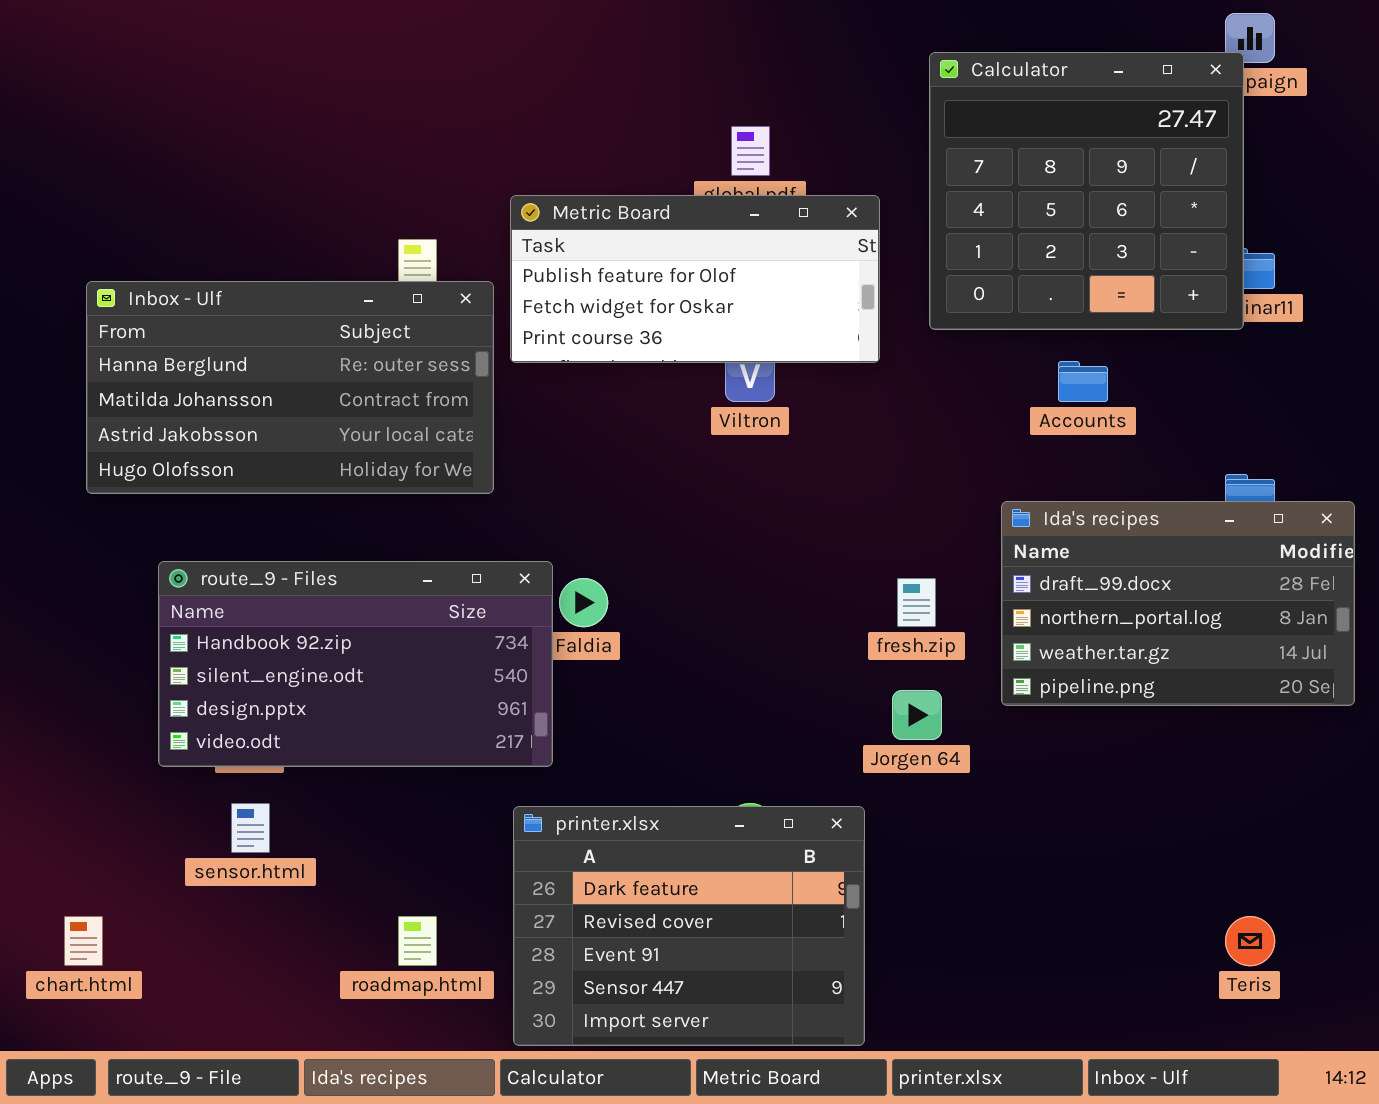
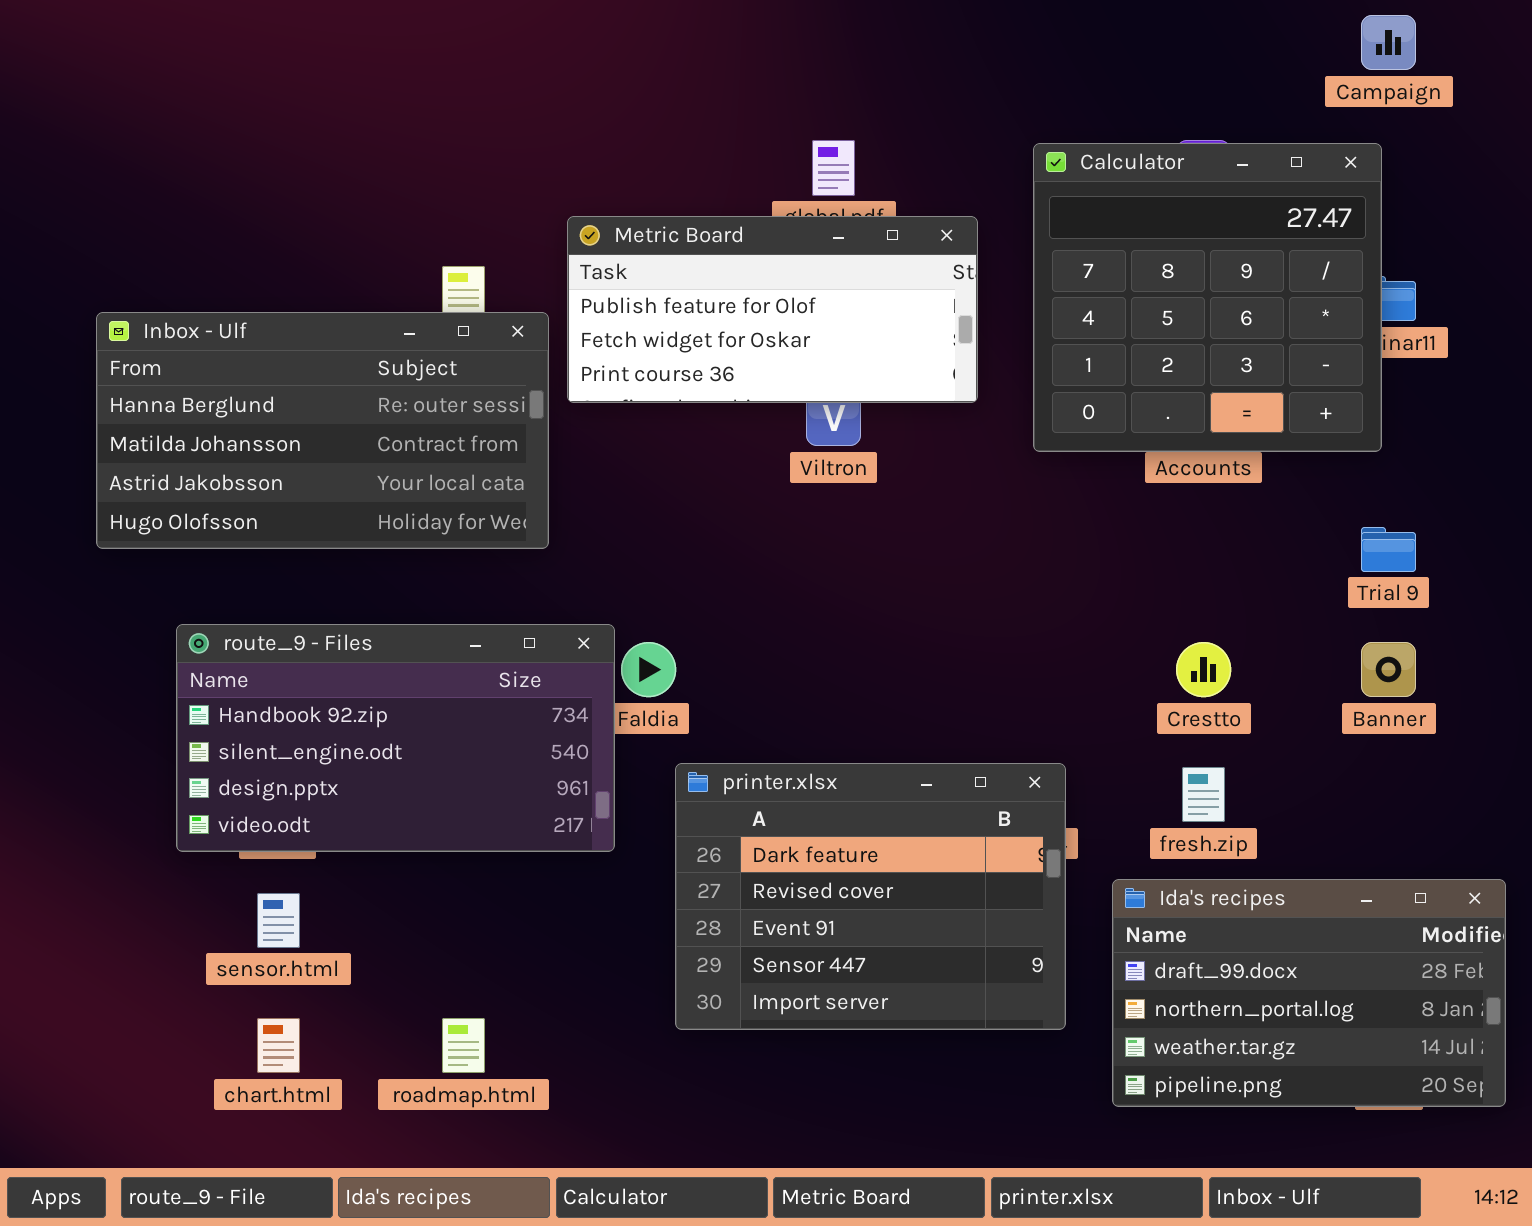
Calculator: [929,52,1244,330] -> [1033,143,1382,452], moved
Ida's recipes: [1001,501,1355,706] -> [1112,879,1506,1107], moved
fresh.zip: [897,578,936,627] -> [1182,767,1225,822], moved
printer.xlsx: [513,806,865,1046] -> [675,763,1066,1030], moved
chart.html: [64,916,103,966] -> [257,1018,300,1073], moved

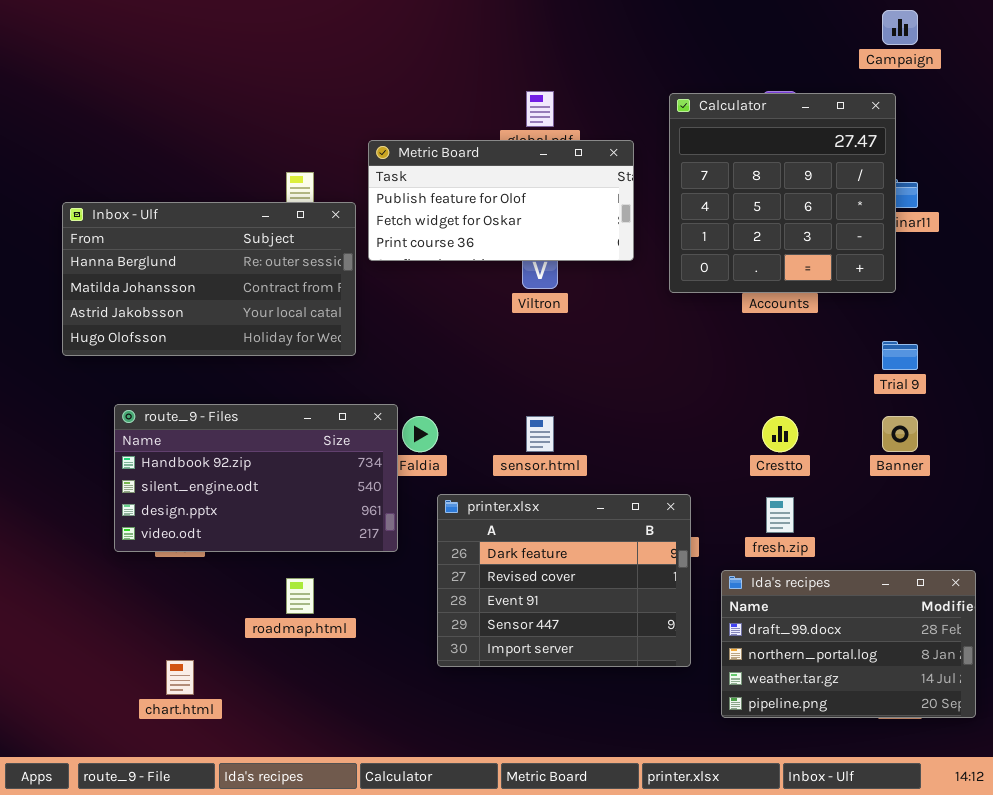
sensor.html: [257,893,300,948] -> [526,416,554,452], moved
roadmap.html: [442,1018,485,1073] -> [286,578,314,614], moved

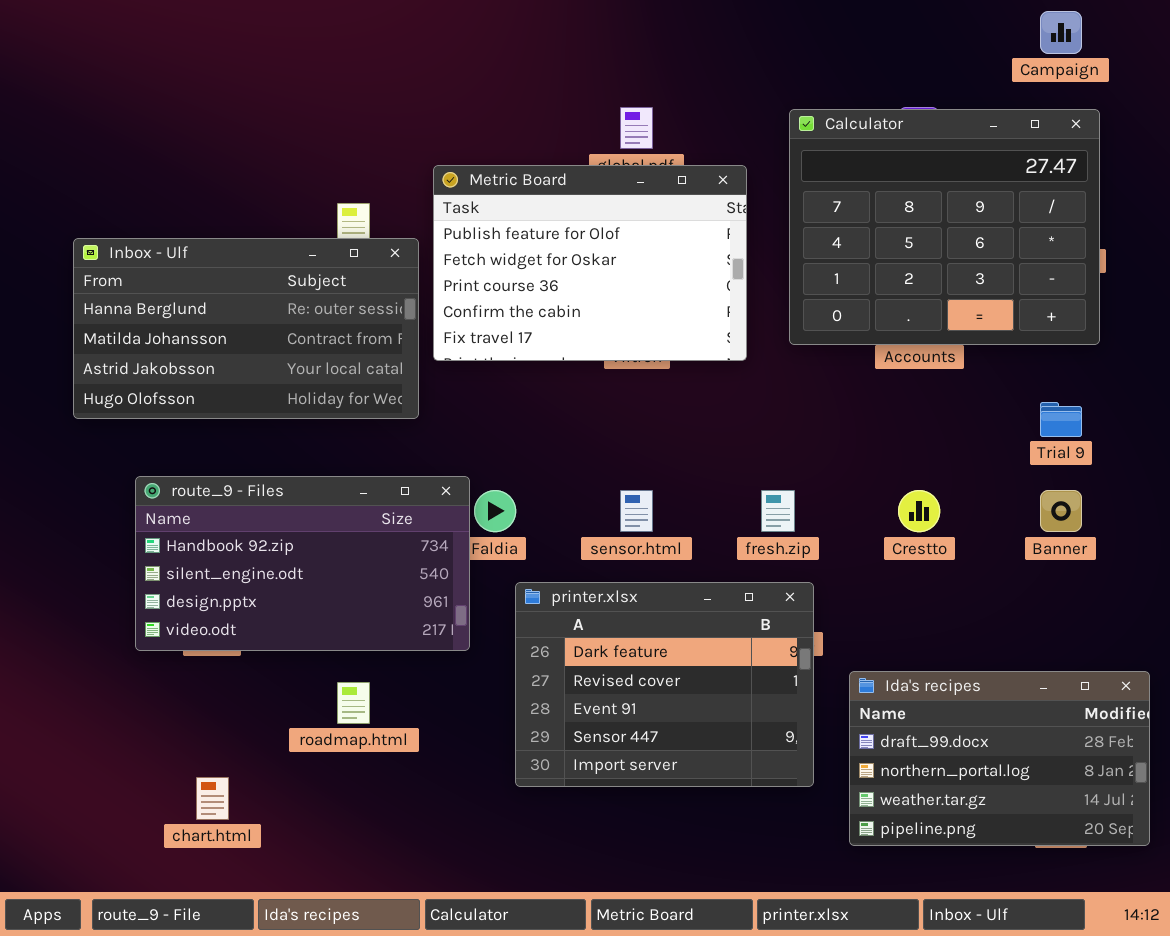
Calculator: [669,93,896,293] -> [789,109,1100,345], resized
Metric Board: [368,140,634,261] -> [433,165,747,361], resized
fresh.zip: [766,497,794,533] -> [761,490,795,532], moved

